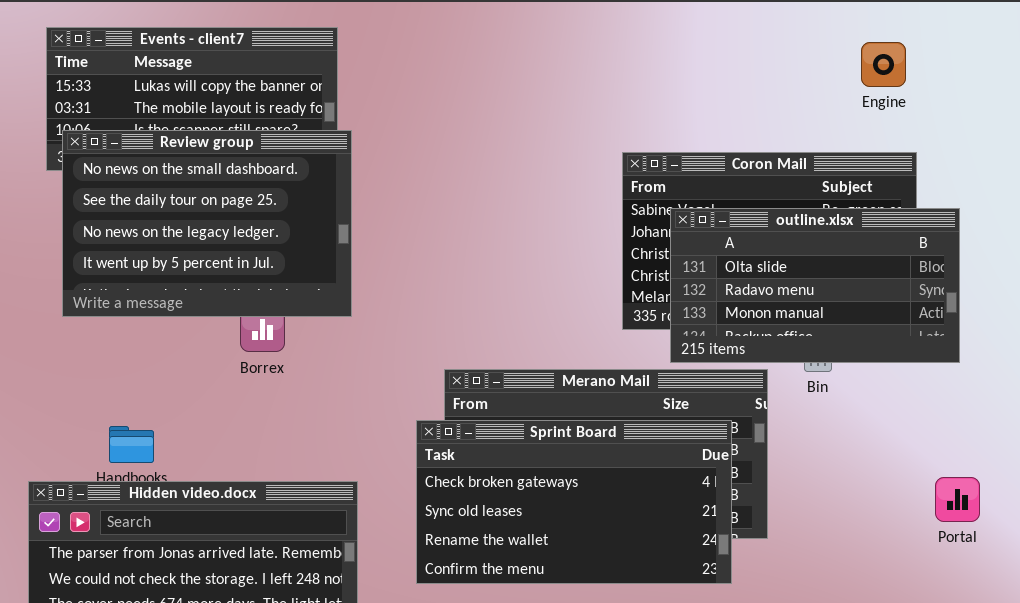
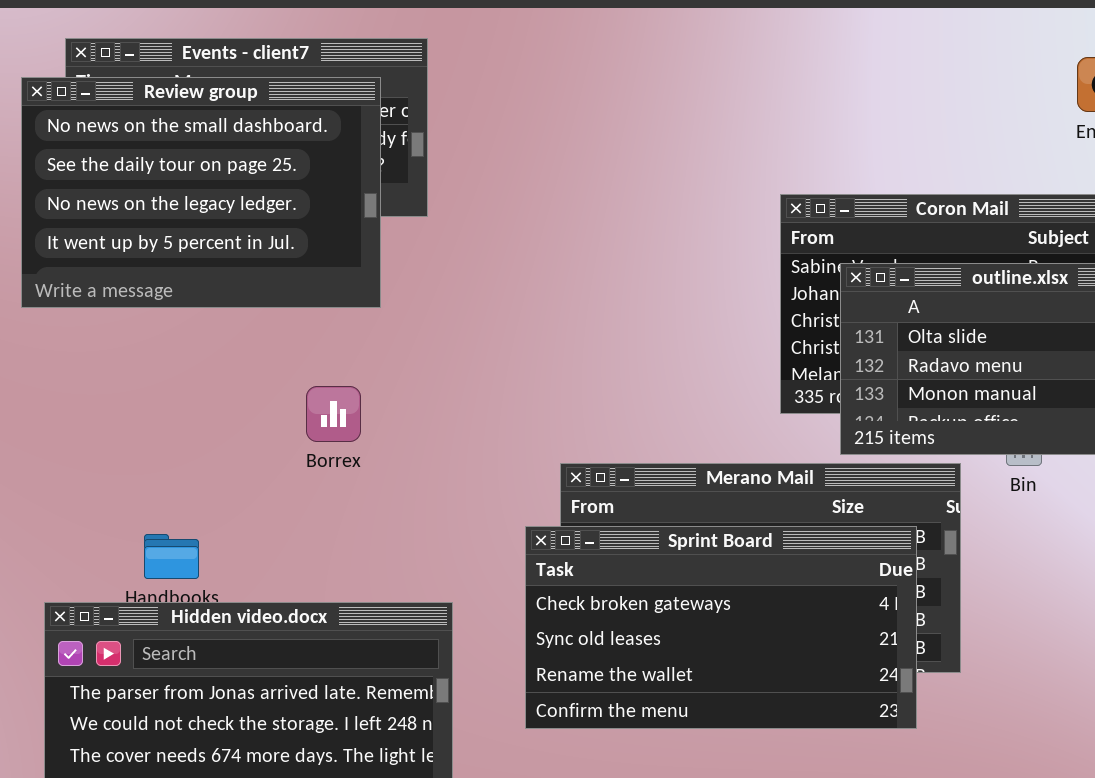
Review group: [62,130,352,317] -> [21,77,381,308], moved

